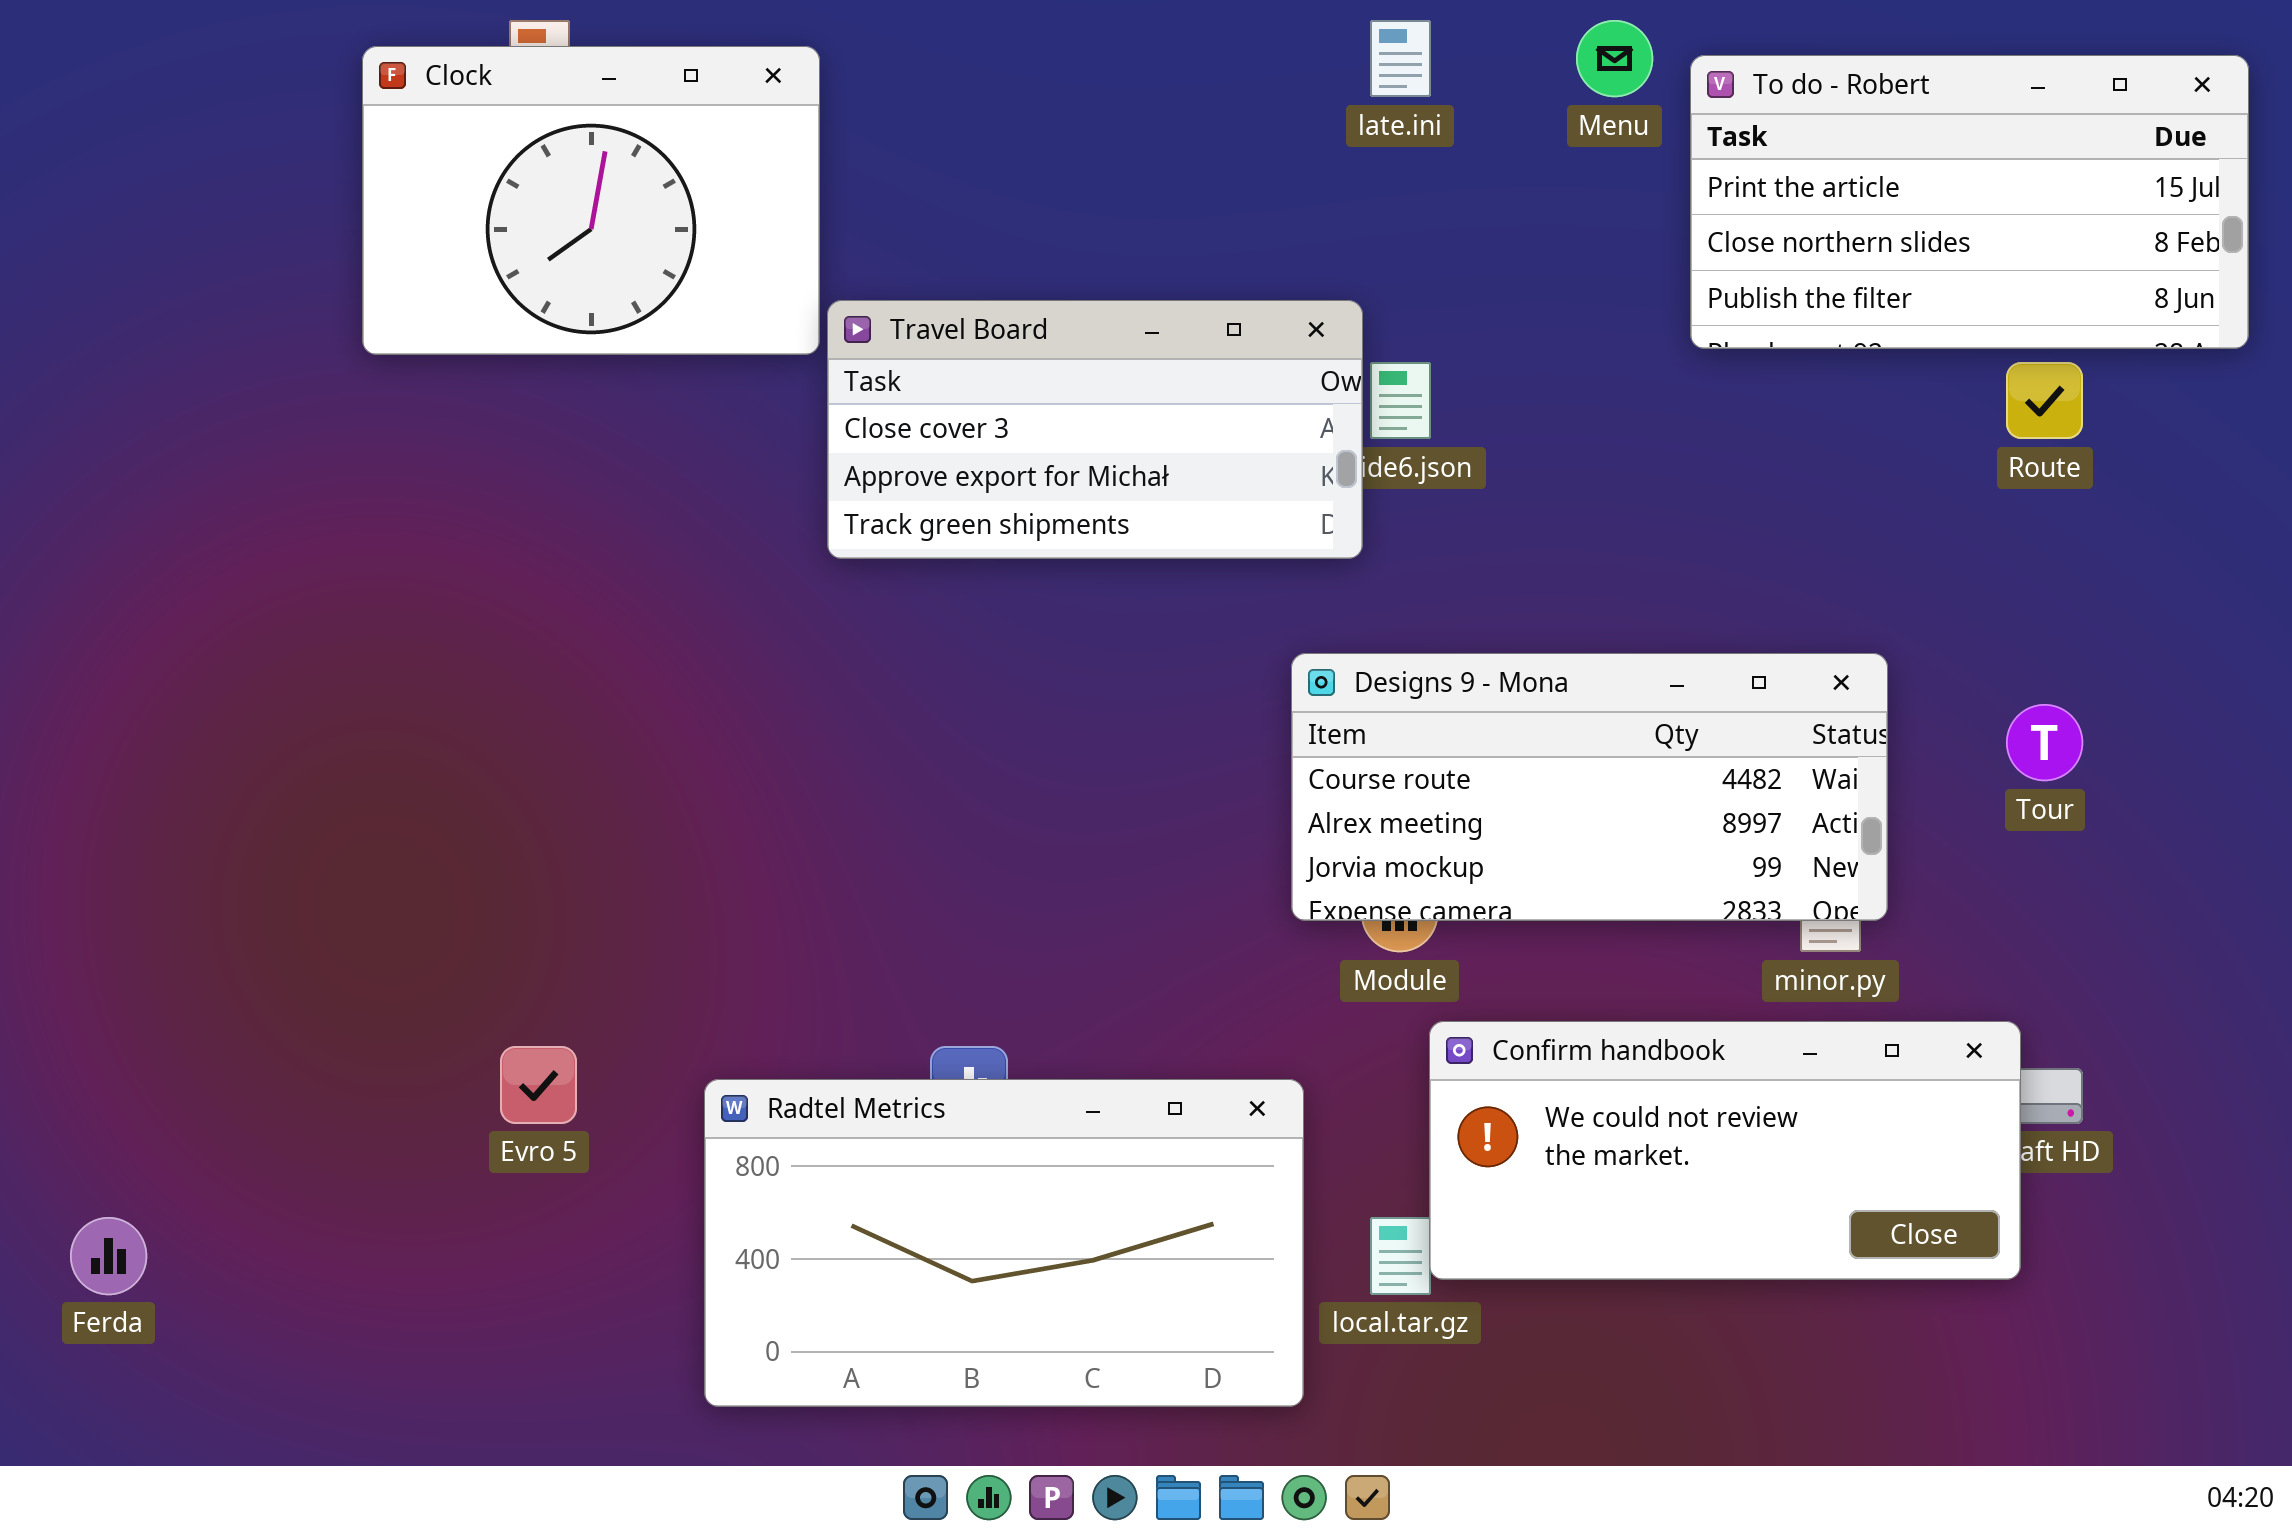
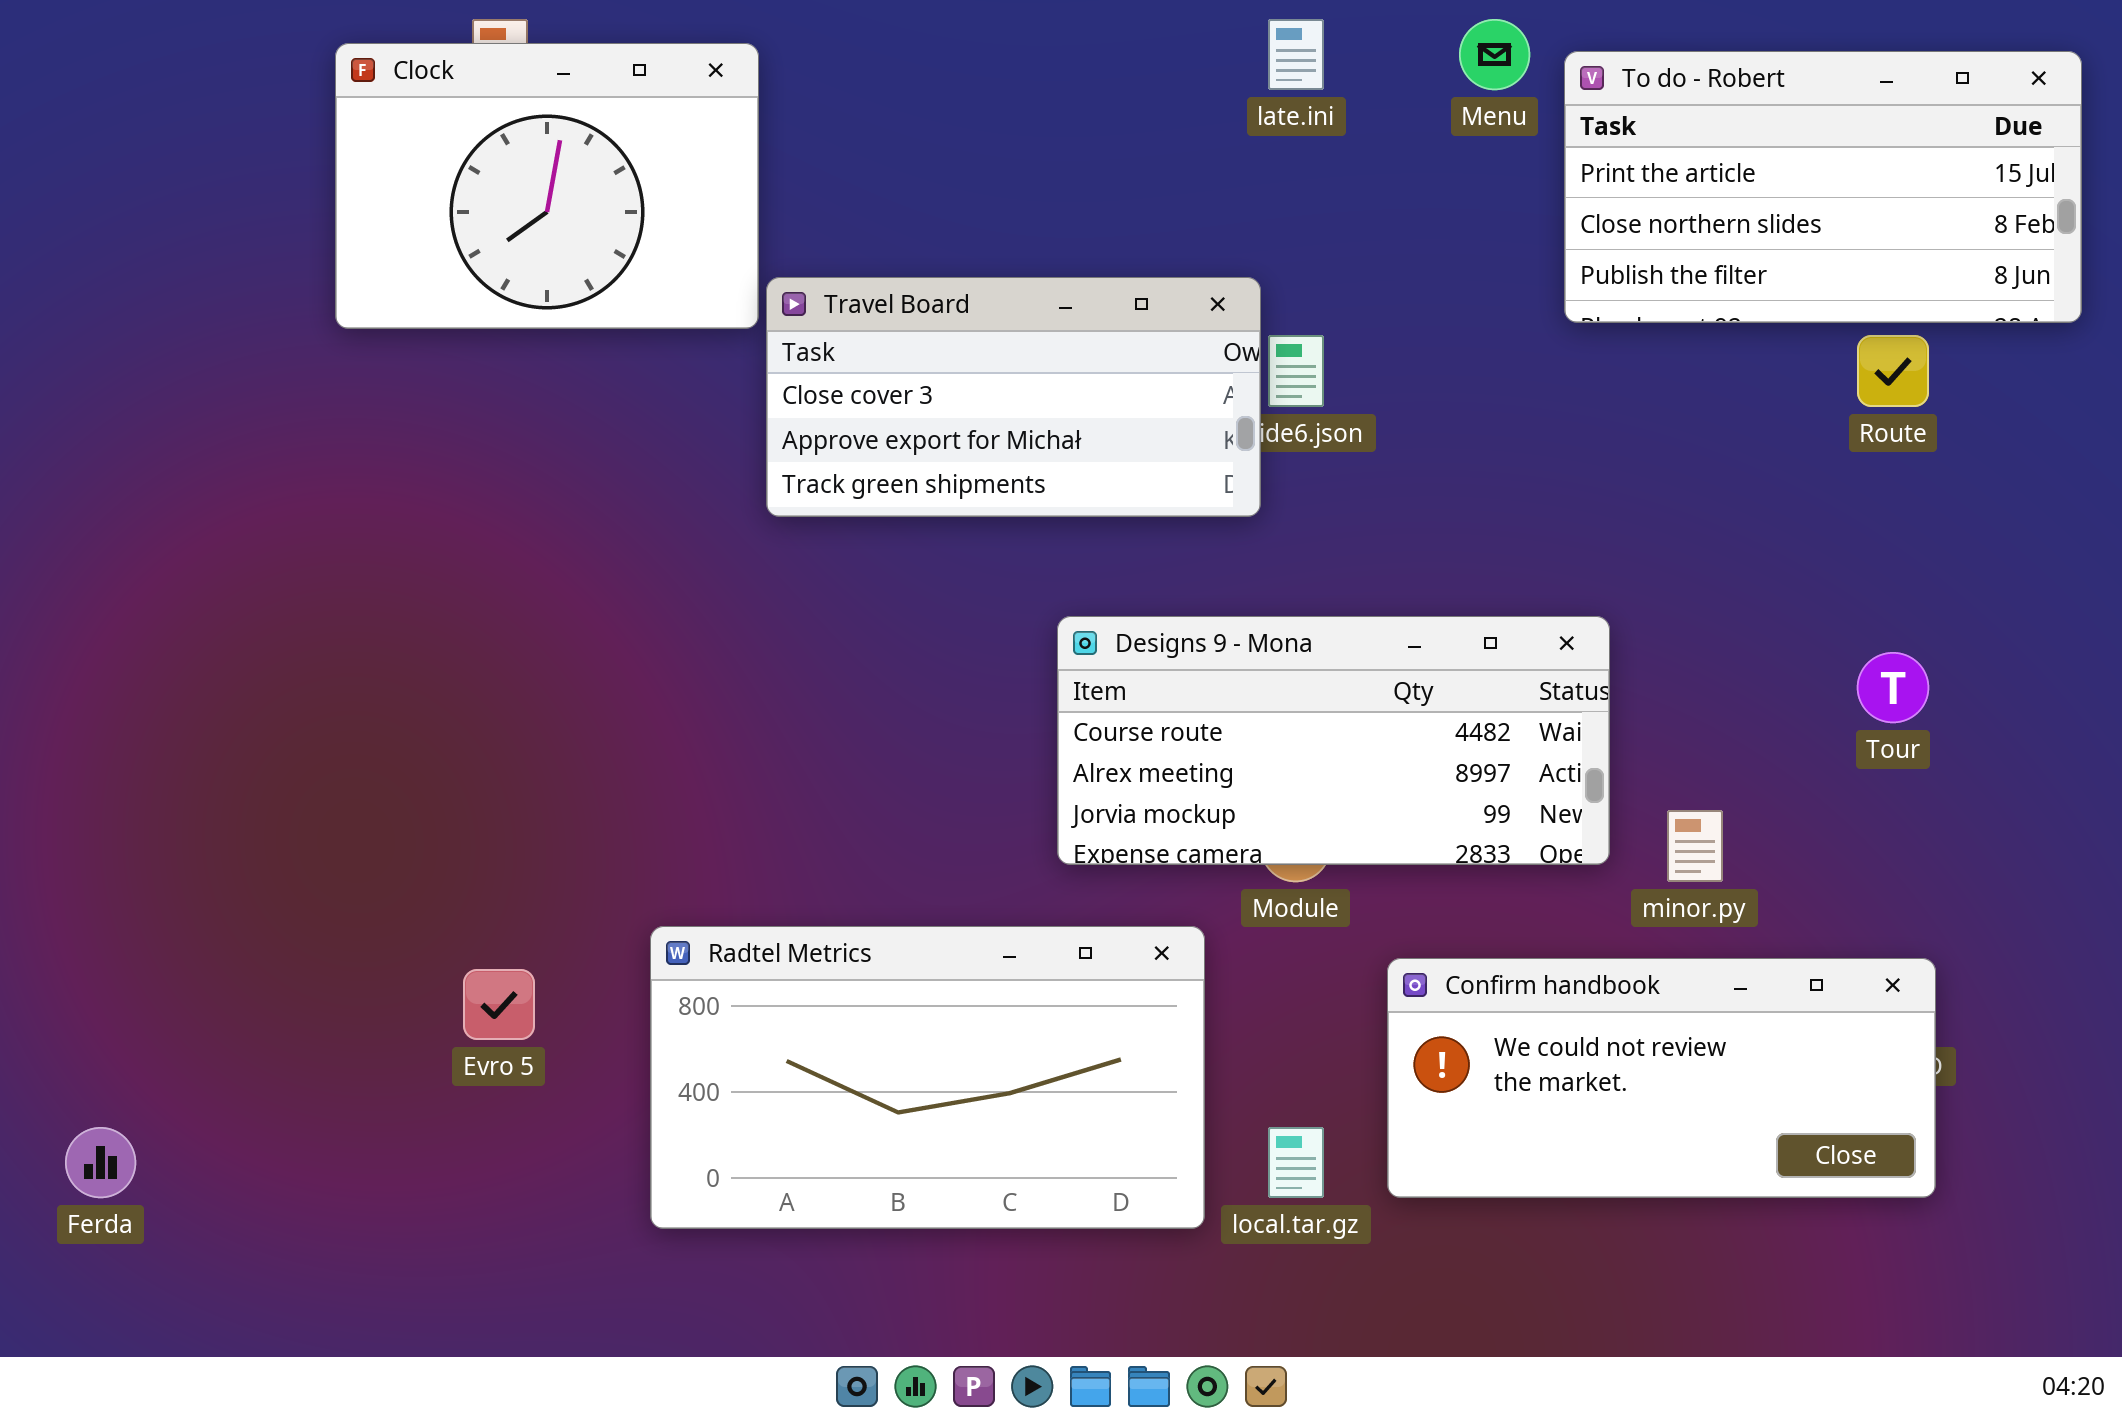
Designs 9 - Mona: [1291,653,1888,921] -> [1057,616,1610,865], moved
Confirm handbook: [1429,1021,2021,1280] -> [1387,958,1936,1198], moved
Radtel Metrics: [704,1079,1304,1407] -> [650,926,1205,1229], moved

